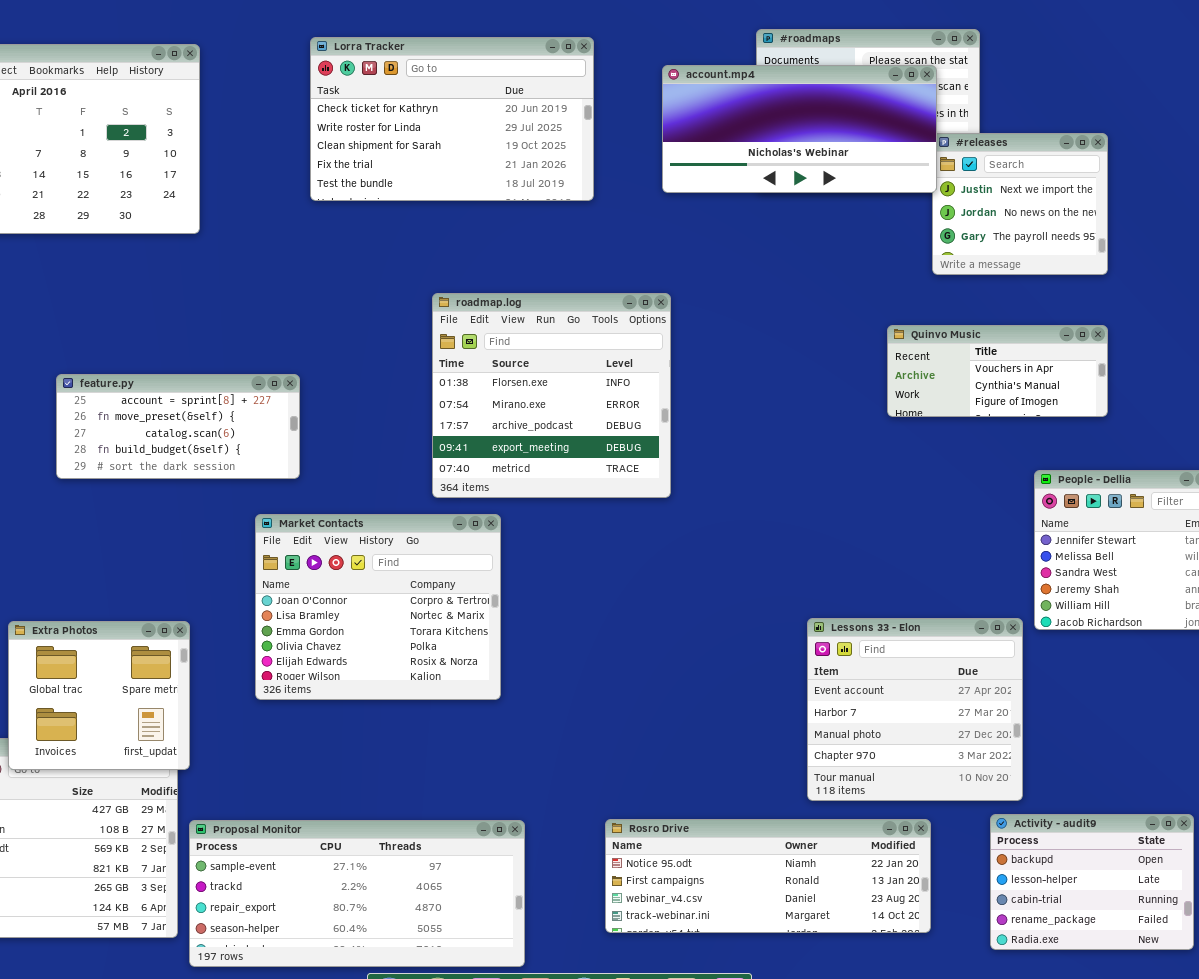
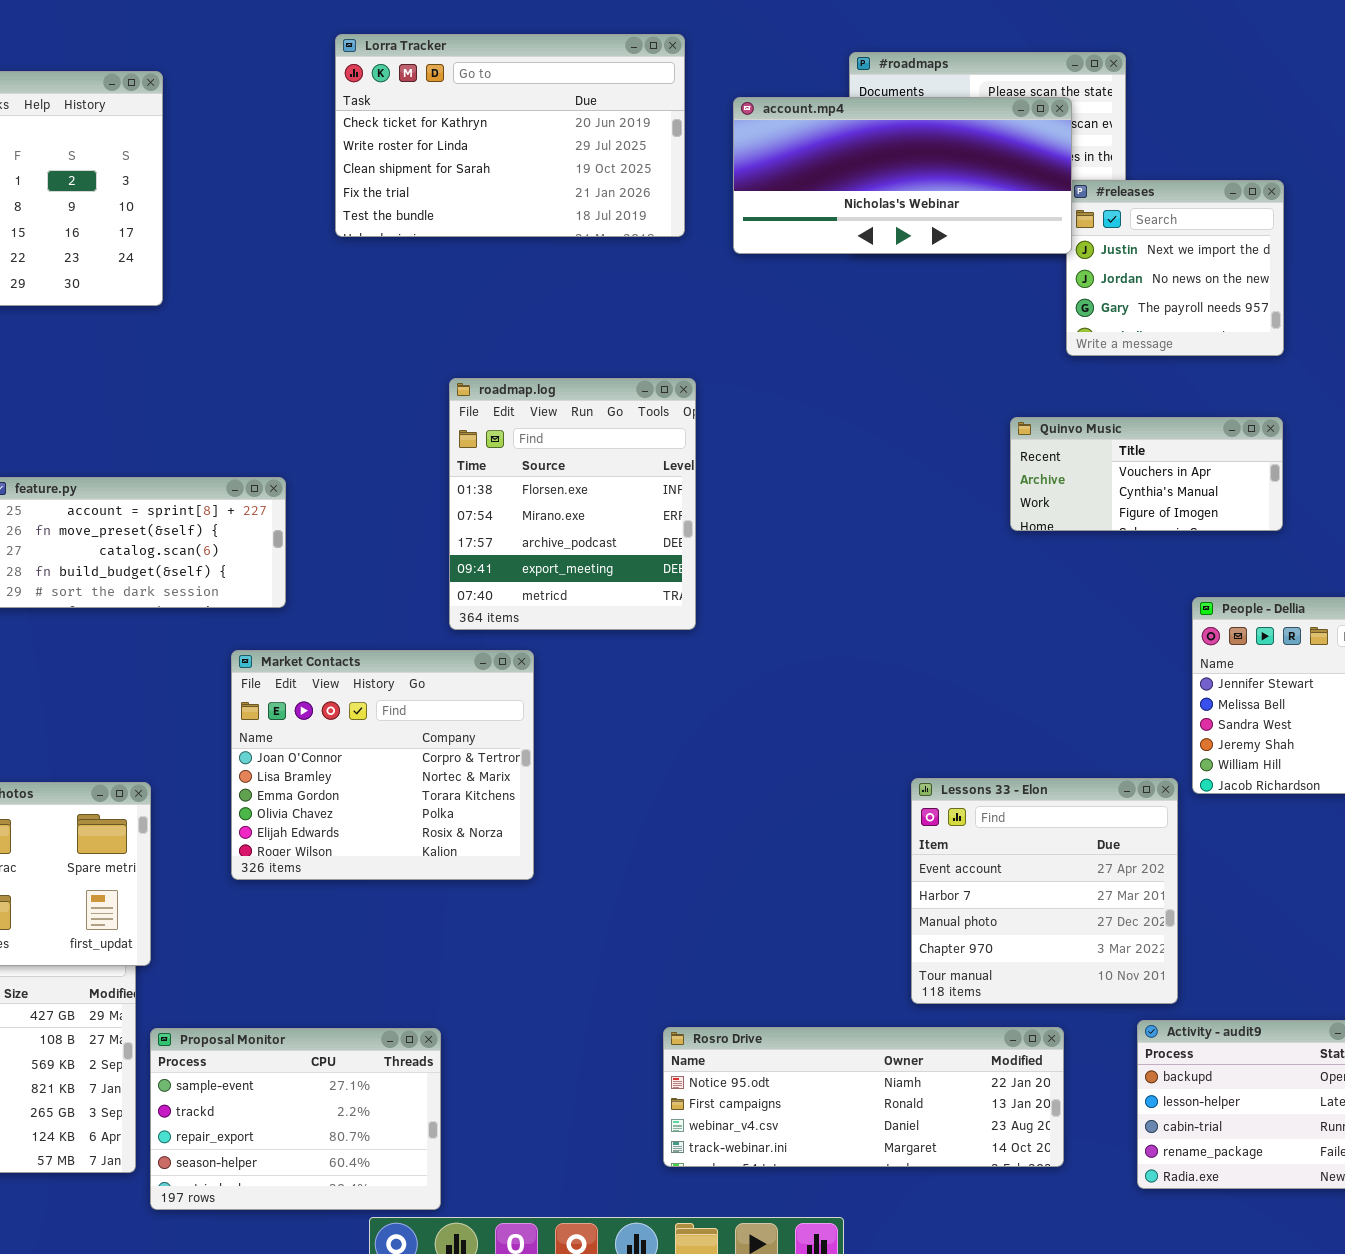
Lorra Tracker: [310,37,594,201] -> [335,34,685,237], moved
roadmap.log: [432,293,671,498] -> [449,378,696,630], resized
Proposal Monitor: [189,820,525,967] -> [150,1028,441,1210], resized

